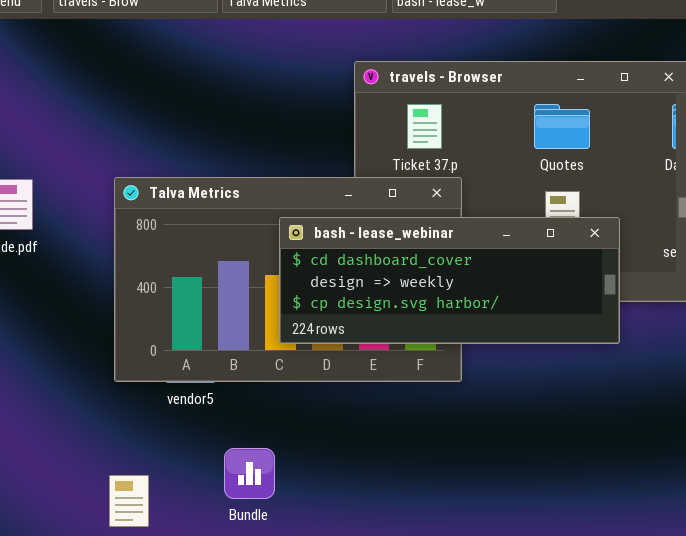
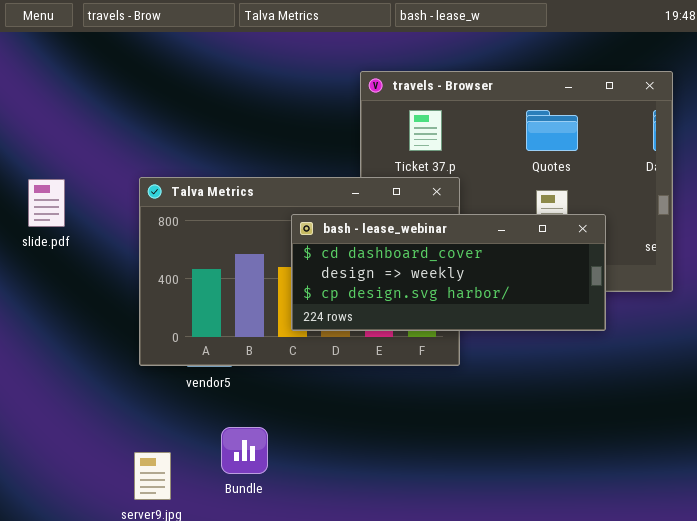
Bundle: [224,448,275,499] -> [221,427,268,474], moved

